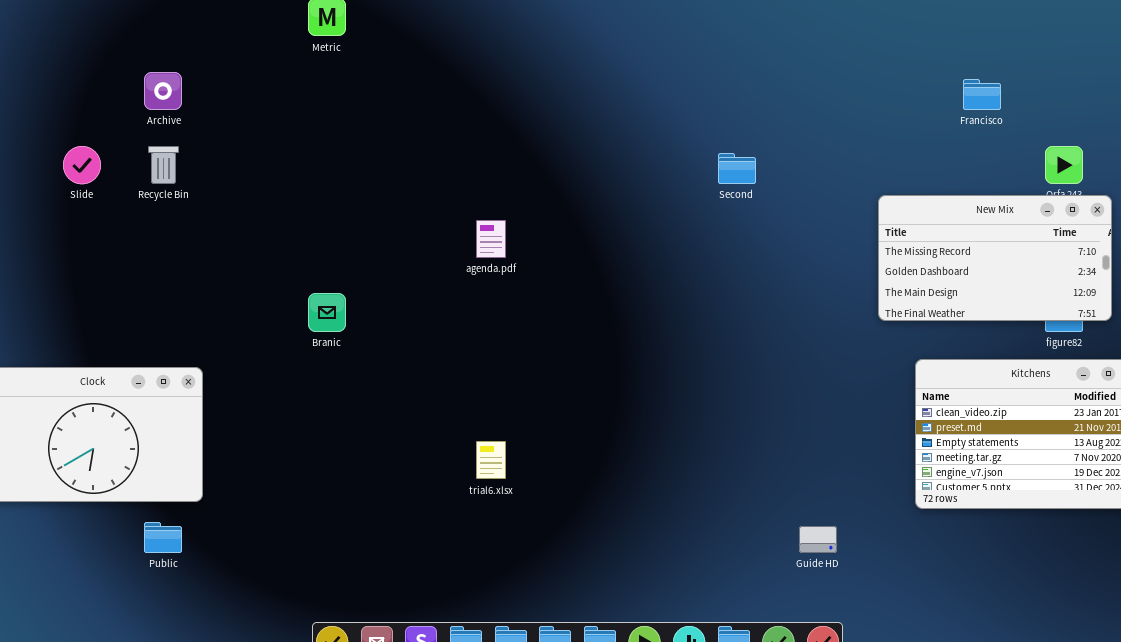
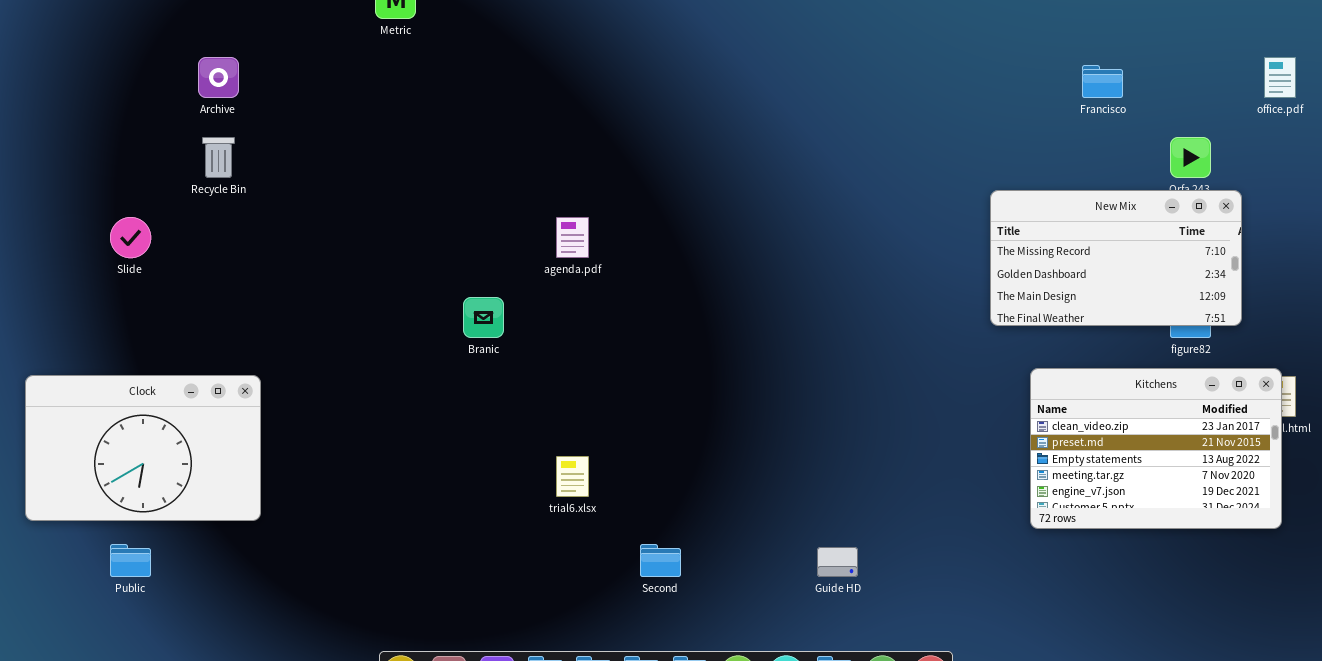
Slide: [63,146,101,184] -> [110,217,151,258], moved
Second: [718,153,756,184] -> [640,544,681,577], moved
Branic: [308,293,346,332] -> [463,297,504,338], moved
Public: [144,522,182,553] -> [110,544,151,577], moved
Guide HD: [799,526,837,553] -> [817,547,858,577], moved

